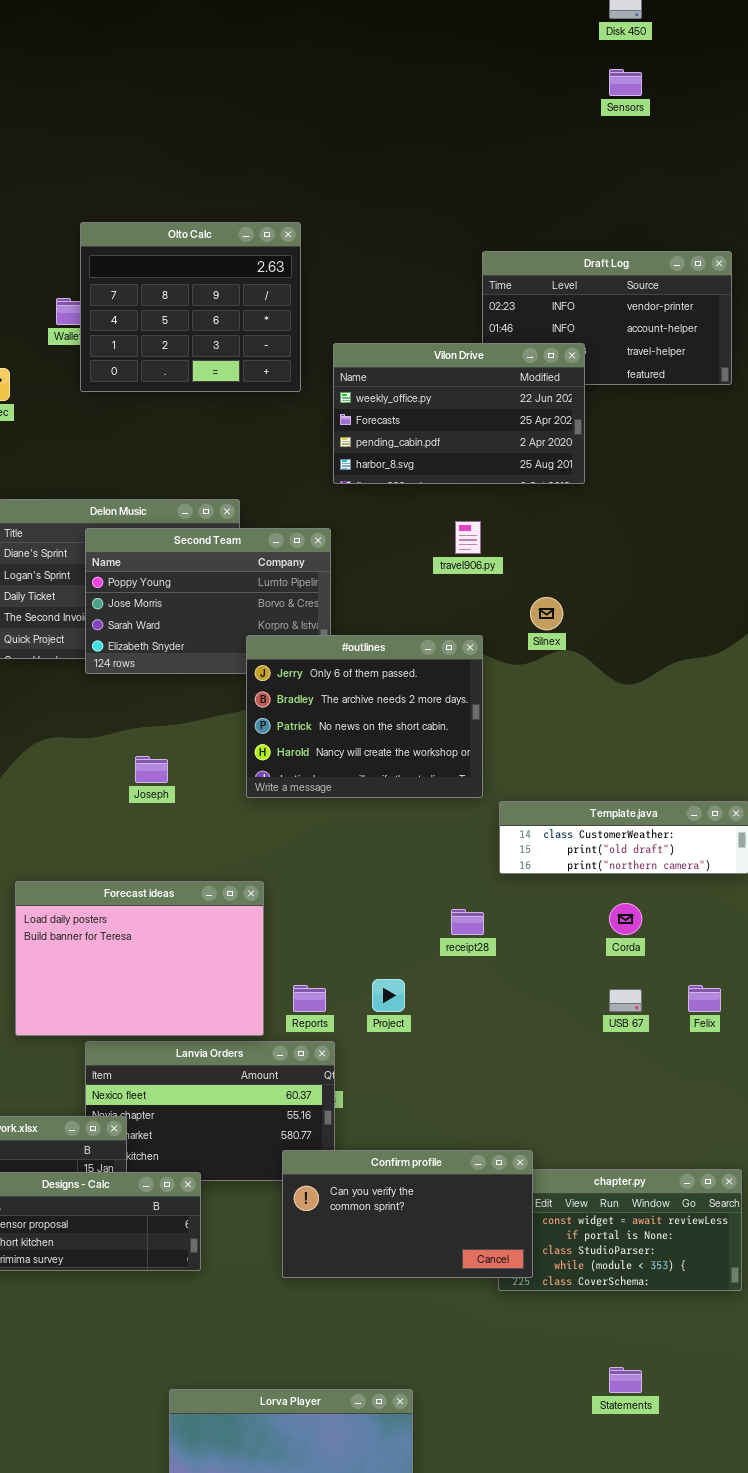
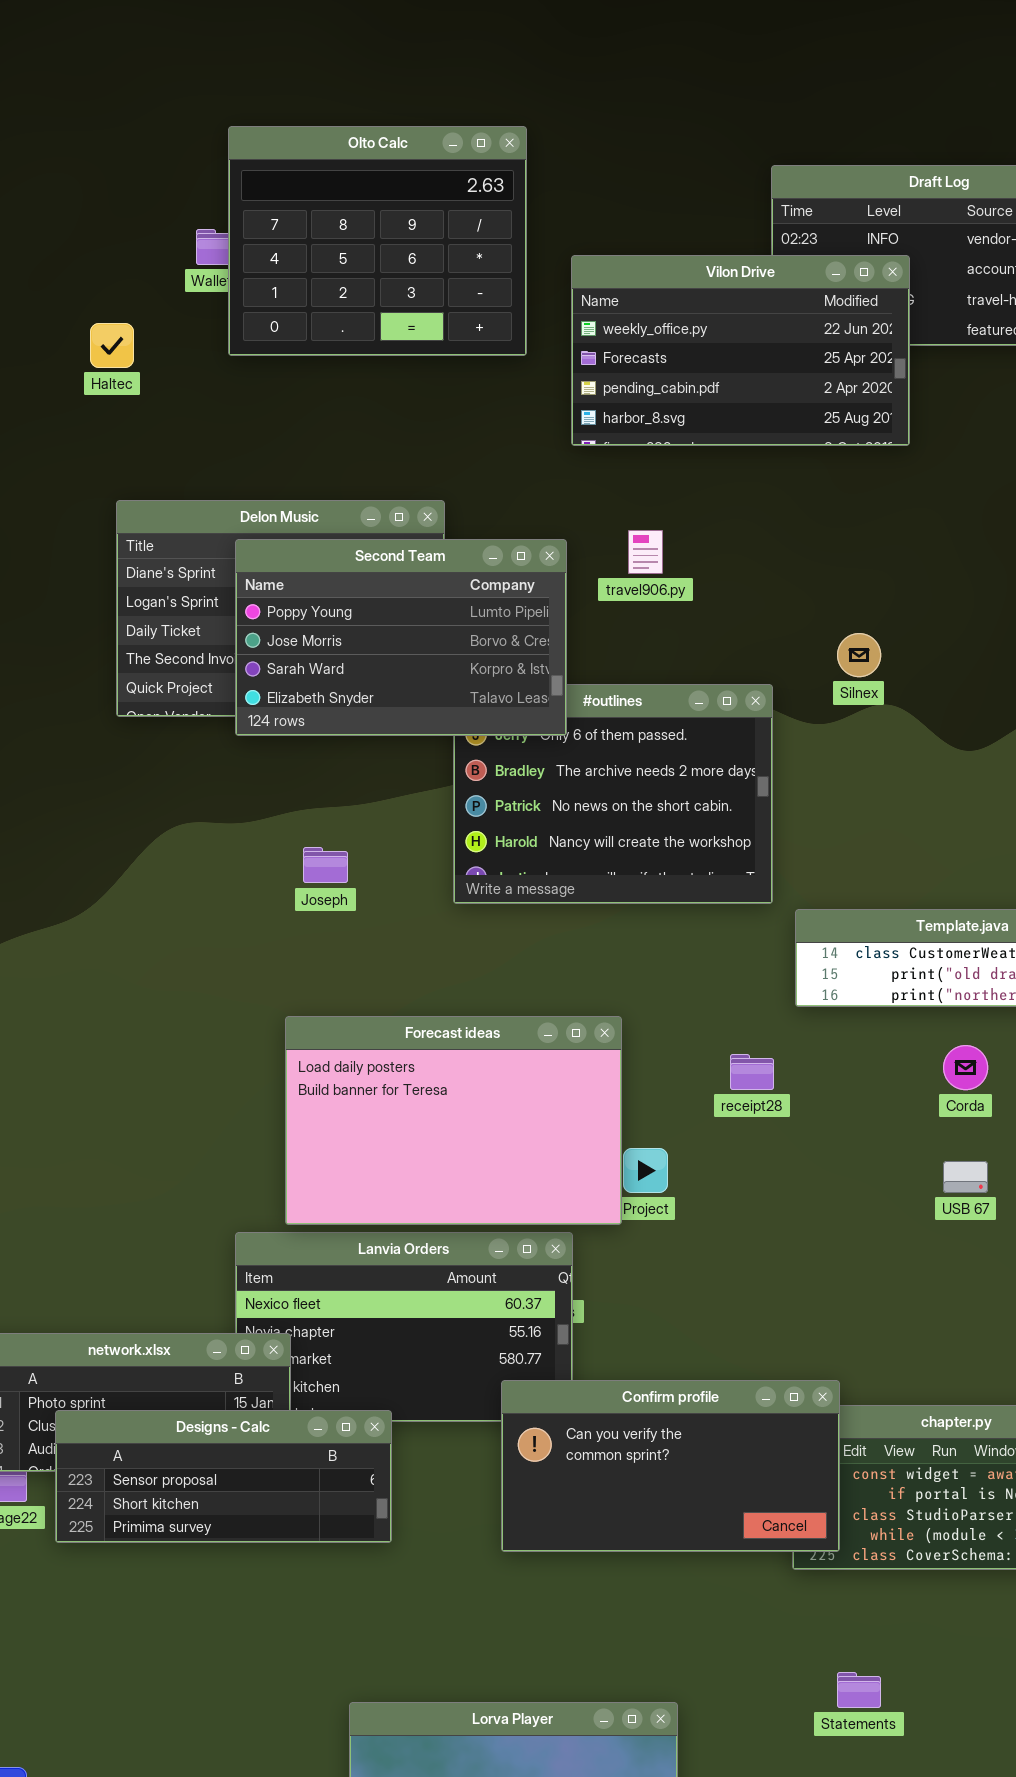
Vilon Drive: [333,343,585,484] -> [571,255,910,446], moved
travel906.py: [455,521,481,554] -> [628,530,663,574], moved
Second Team: [85,528,331,674] -> [235,539,567,736], raised
Forecast ideas: [15,881,264,1036] -> [285,1016,622,1225], moved
Statements: [609,1367,642,1393] -> [837,1672,881,1708], moved

